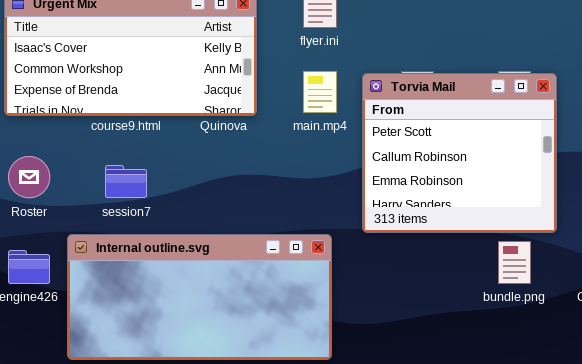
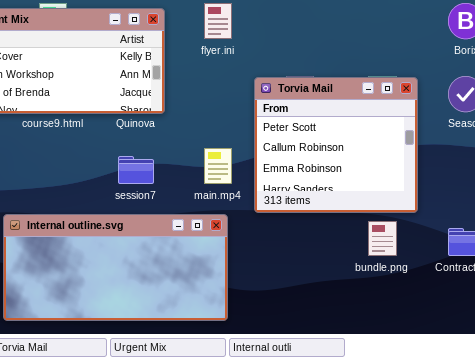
main.mp4: [303,71,337,113] -> [204,148,232,184], moved
session7: [105,165,147,198] -> [118,156,154,184], moved

